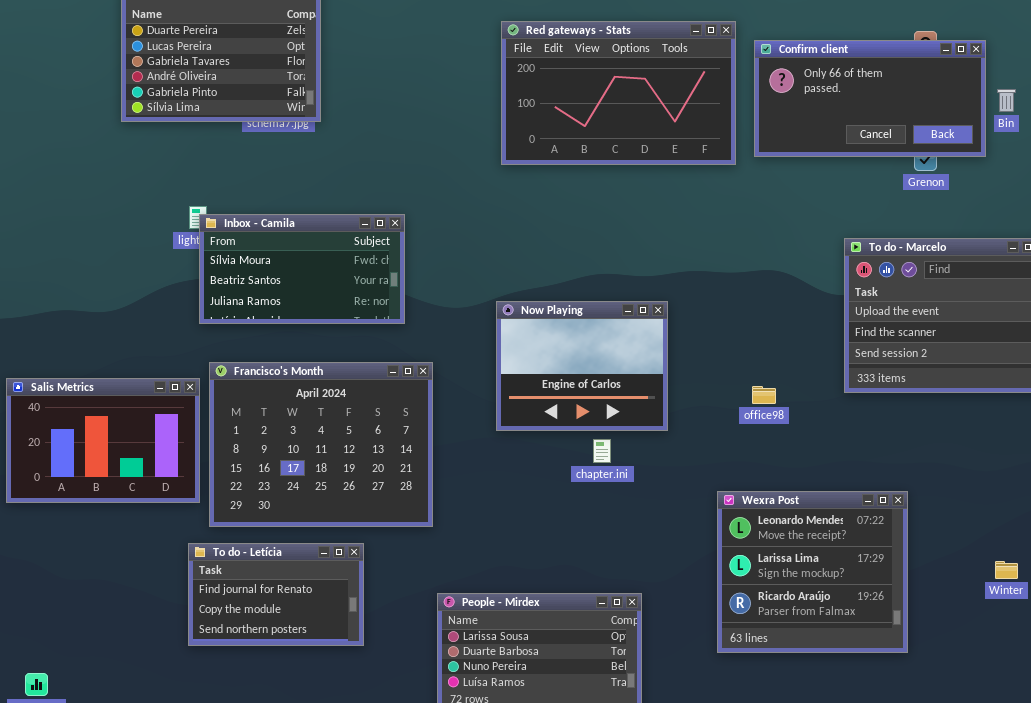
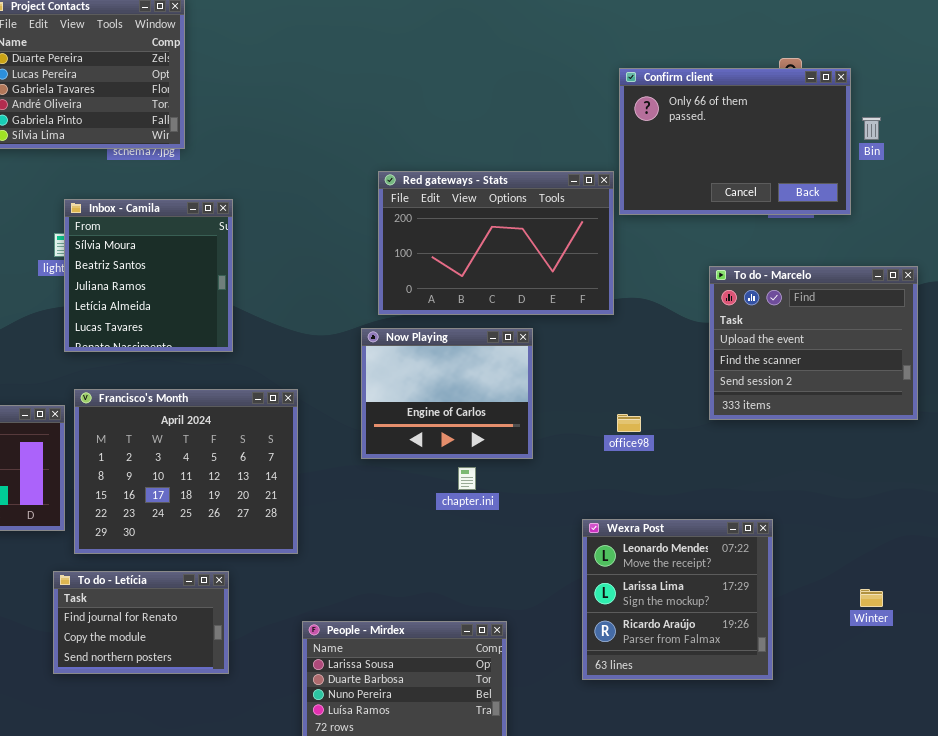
Red gateways - Stats: [501,21,736,165] -> [378,171,614,315], moved
Confirm client: [754,40,986,157] -> [619,68,851,215], resized
Inbox - Camila: [199,214,405,324] -> [64,199,233,352], resized

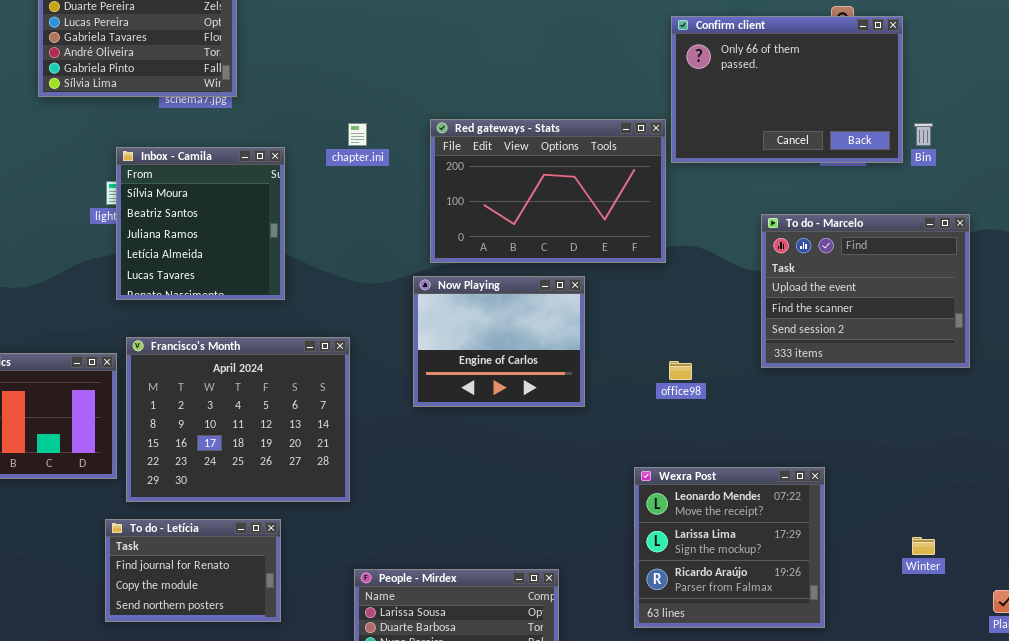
Bin: [862,117,881,140] -> [914,123,933,146], moved
chapter.ini: [458,467,476,490] -> [348,123,367,146], moved

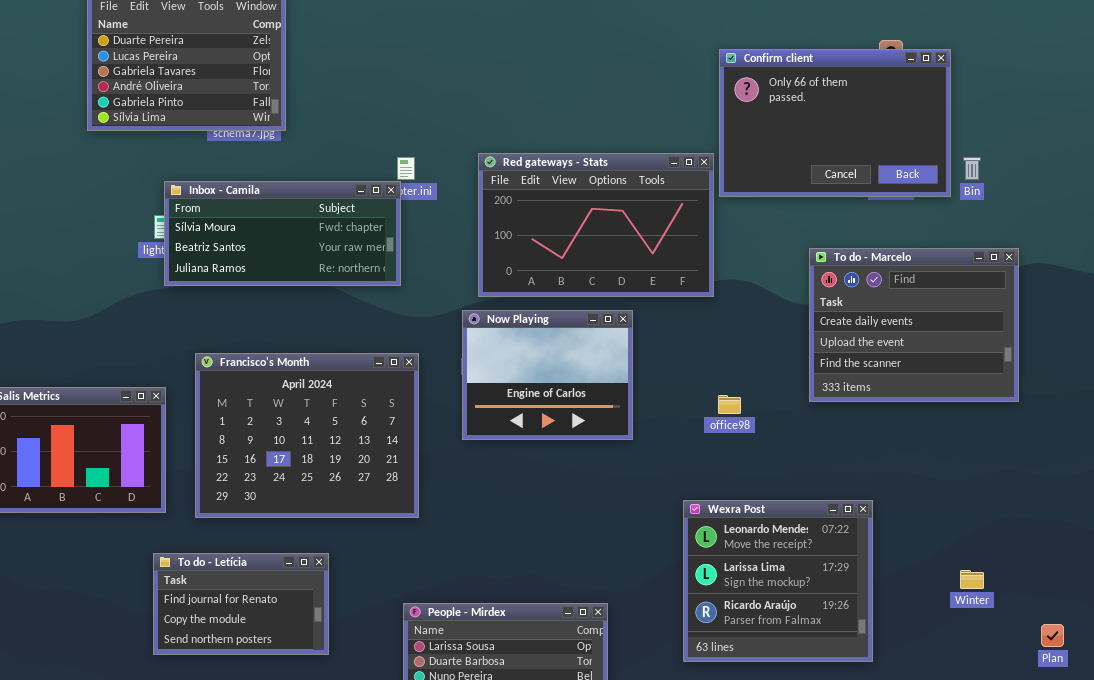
Inbox - Camila: [116,147,285,300] -> [164,181,401,286], resized
To do - Marcelo: [761,214,970,368] -> [809,248,1019,402], scrolled up 1 row
Francisco's Month: [126,337,350,502] -> [195,353,419,518], moved

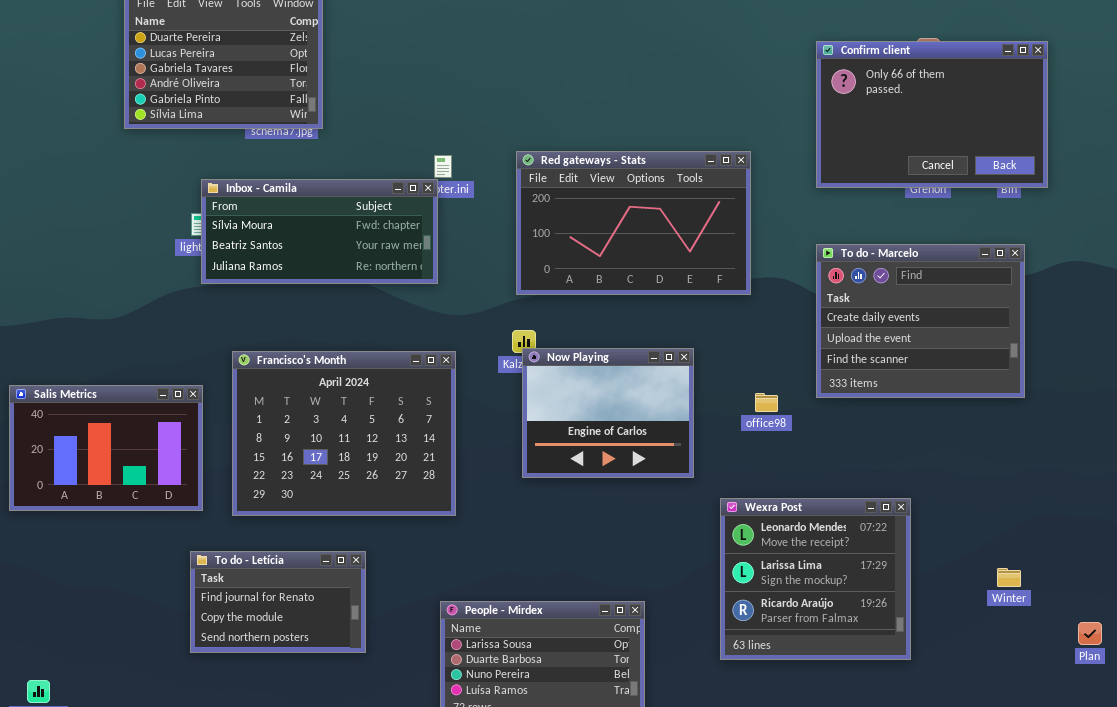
Confirm client: [719,49,951,197] -> [816,41,1048,188], moved
To do - Marcelo: [809,248,1019,402] -> [816,244,1025,398], moved
Now Playing: [462,310,633,440] -> [522,348,694,478], moved

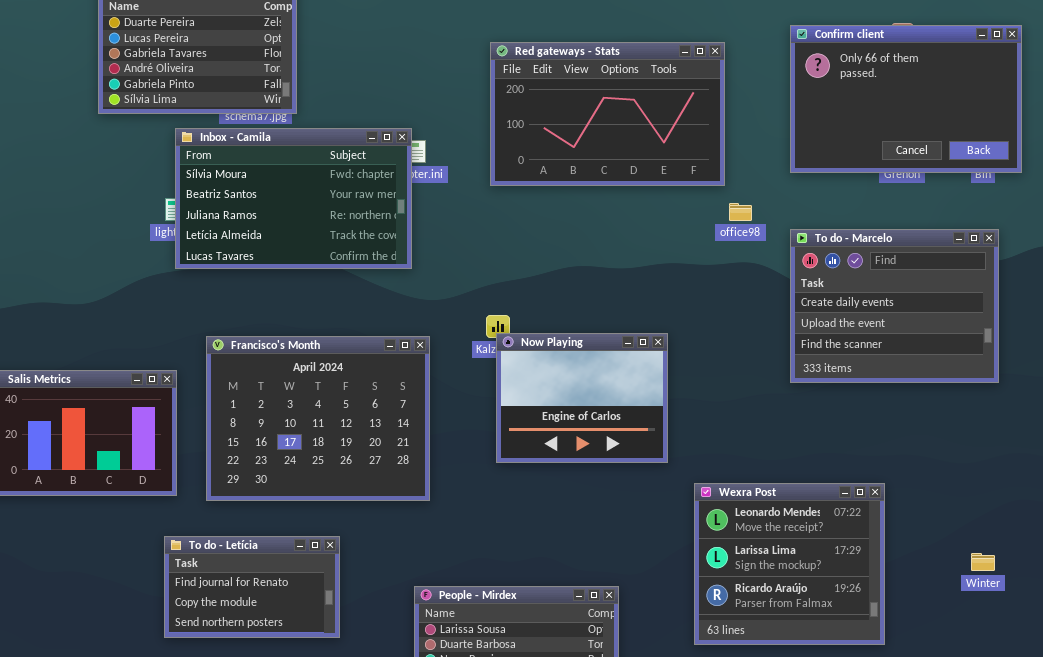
Red gateways - Stats: [516,151,751,295] -> [490,42,725,186], moved
Inbox - Camila: [201,179,438,284] -> [175,128,412,269], resized
office98: [755,393,778,412] -> [729,203,752,221], moved

